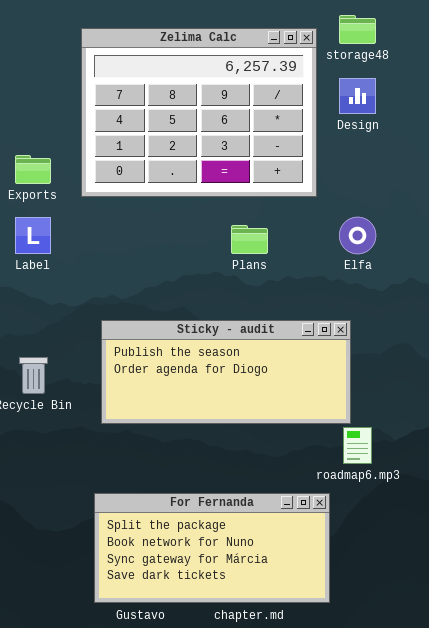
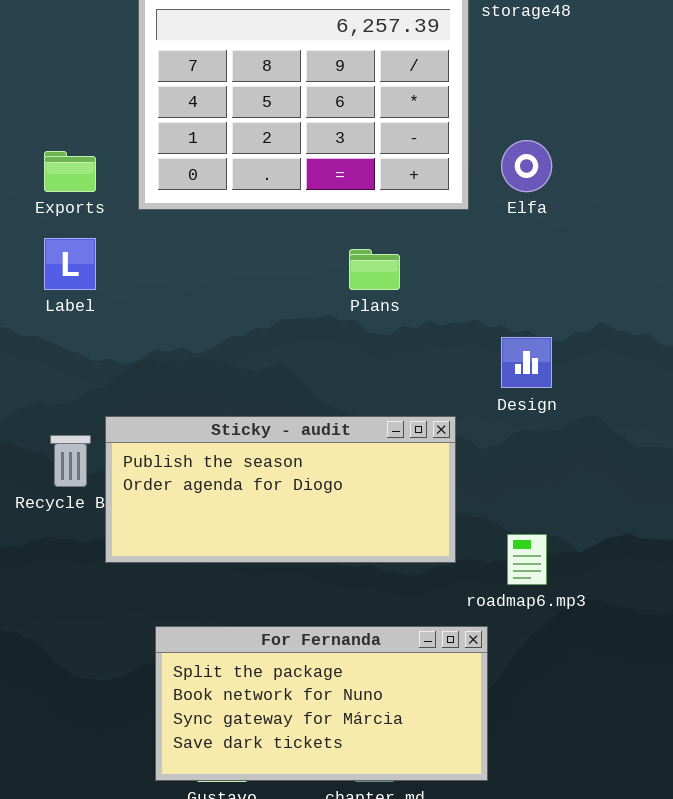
Design: [339,78,376,114] -> [501,337,552,388], moved
Elfa: [339,217,376,254] -> [501,140,552,192], moved
Sticky - audit: [101,320,351,424] -> [105,416,456,563], moved

